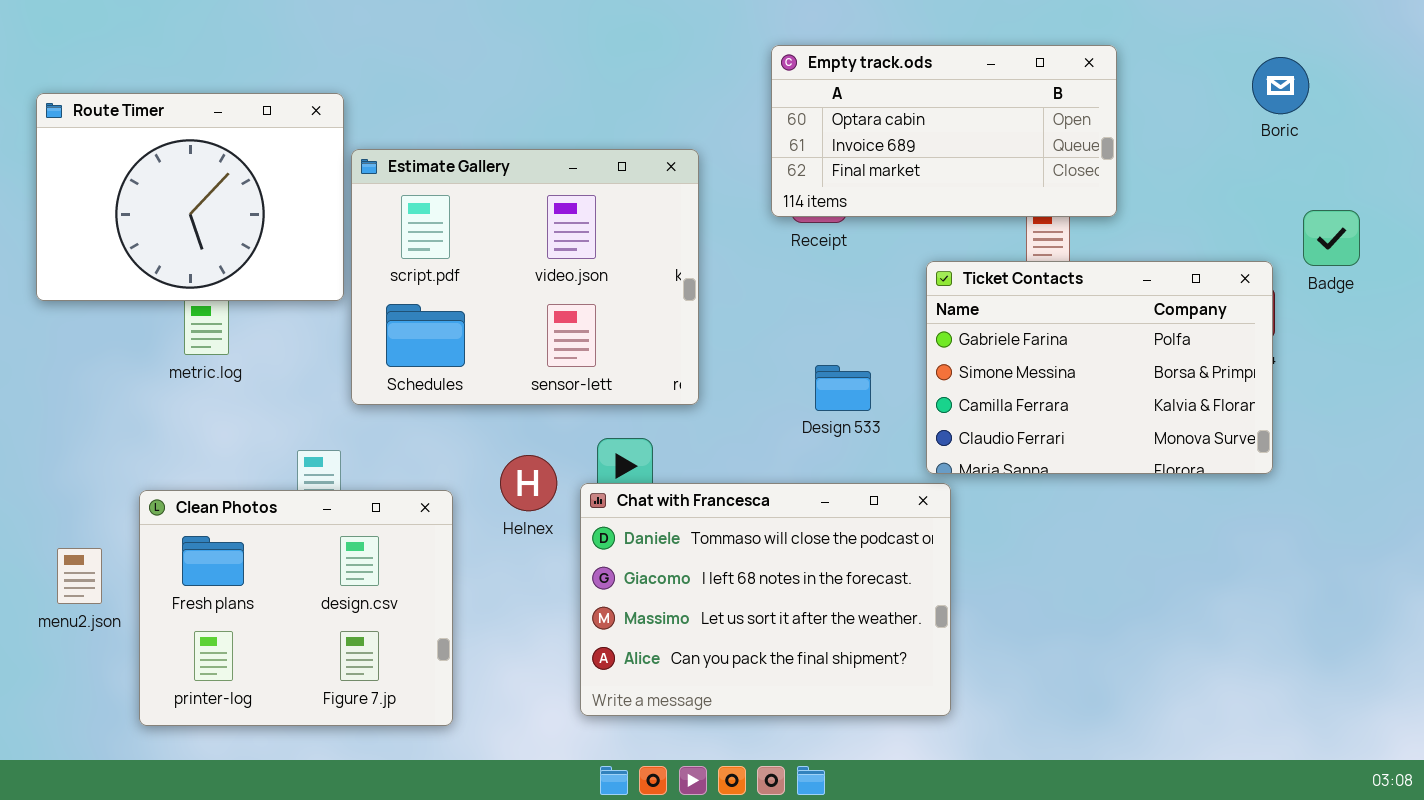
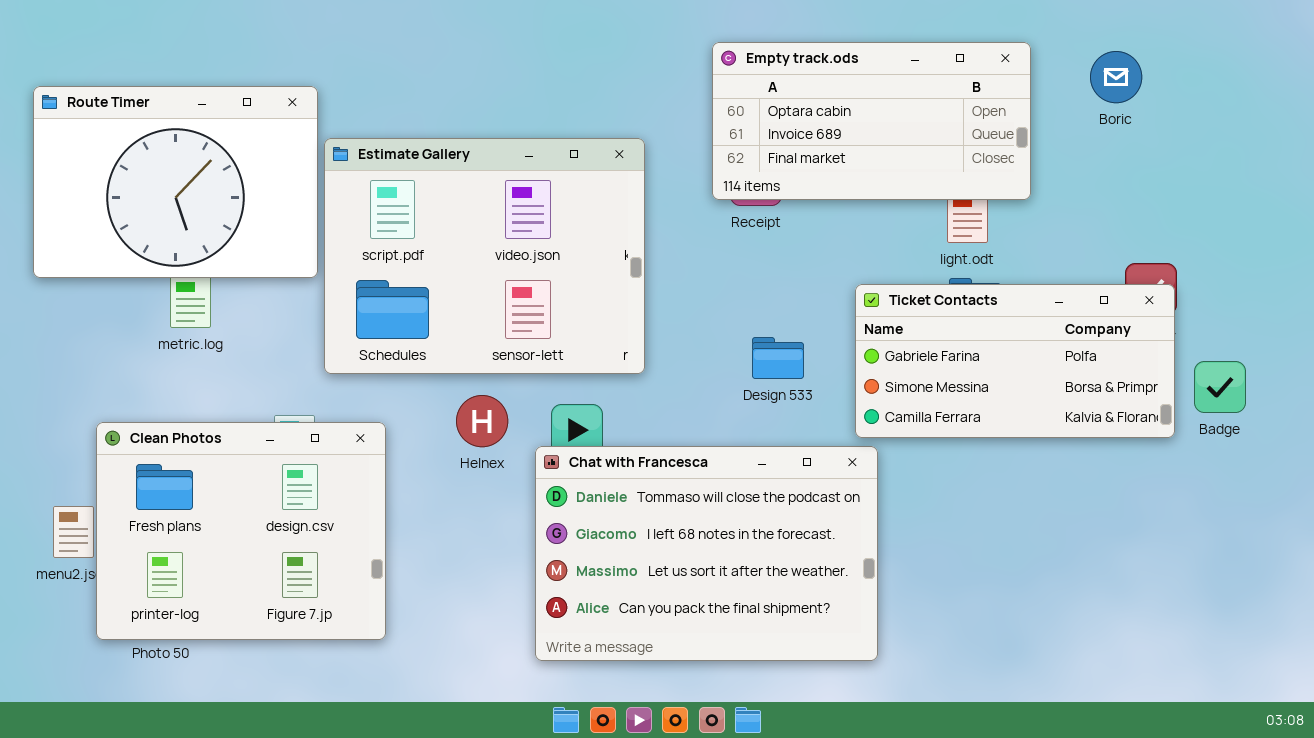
Boric: [1252,57,1309,114] -> [1090,51,1142,103], moved
Badge: [1303,210,1360,266] -> [1194,361,1246,413], moved
Ticket Contacts: [926,261,1273,474] -> [855,284,1175,438], resized
Helnex: [500,455,557,511] -> [456,395,508,447], moved
Clean Photos: [139,490,453,726] -> [96,422,386,640], moved

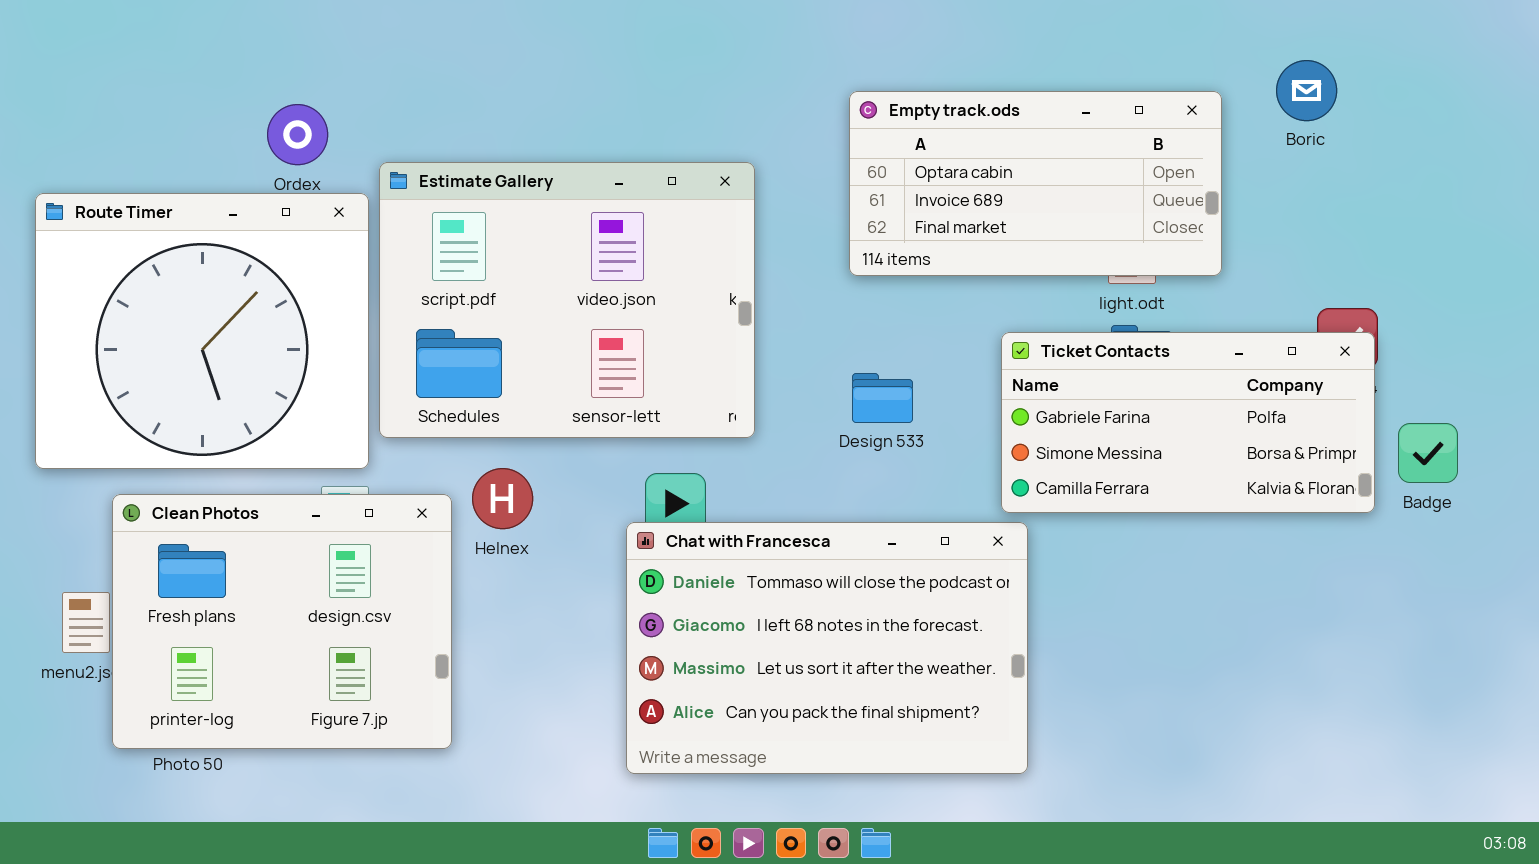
Empty track.ods: [712,42,1031,200] -> [849,91,1222,276], moved
Route Timer: [33,86,318,278] -> [35,193,369,469], moved, resized
Design 533: [752,337,804,379] -> [852,373,913,423], moved
Helnex: [456,395,508,447] -> [472,468,533,529], moved

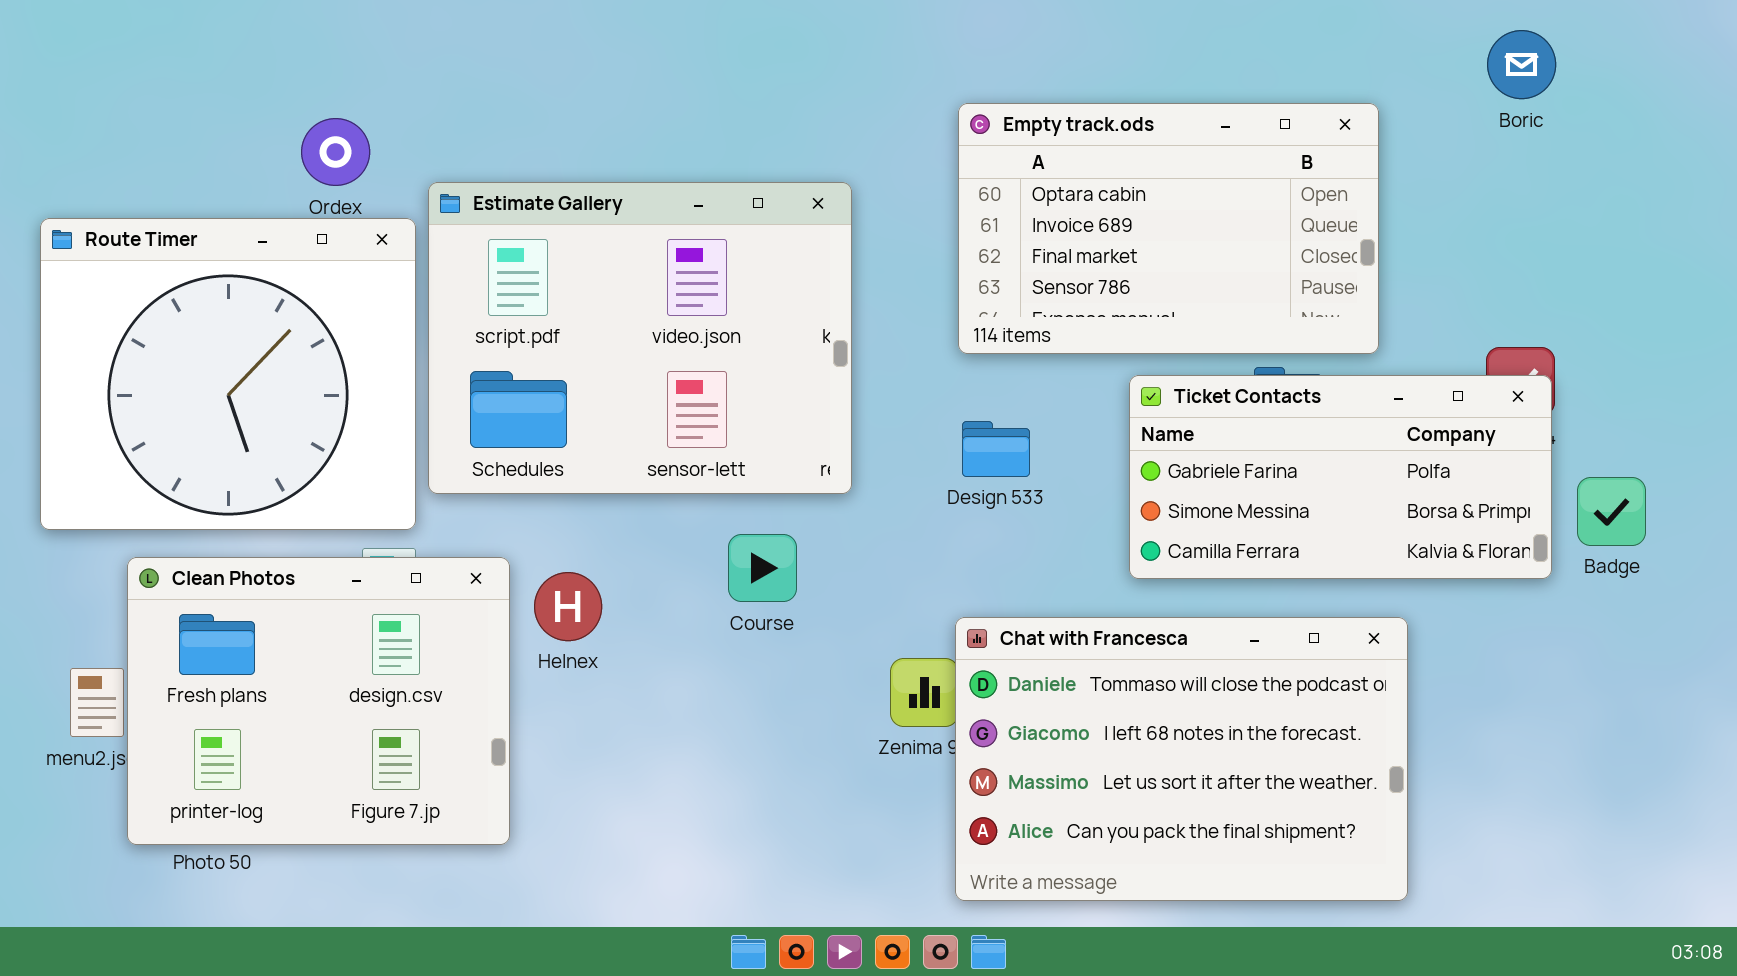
Boric: [1276,60,1337,121] -> [1487,30,1556,99], moved
Empty track.ods: [849,91,1222,276] -> [958,103,1379,354], resized
Helnex: [472,468,533,529] -> [534,572,602,641], moved
Chat with Francesca: [626,522,1028,774] -> [955,617,1408,901], moved

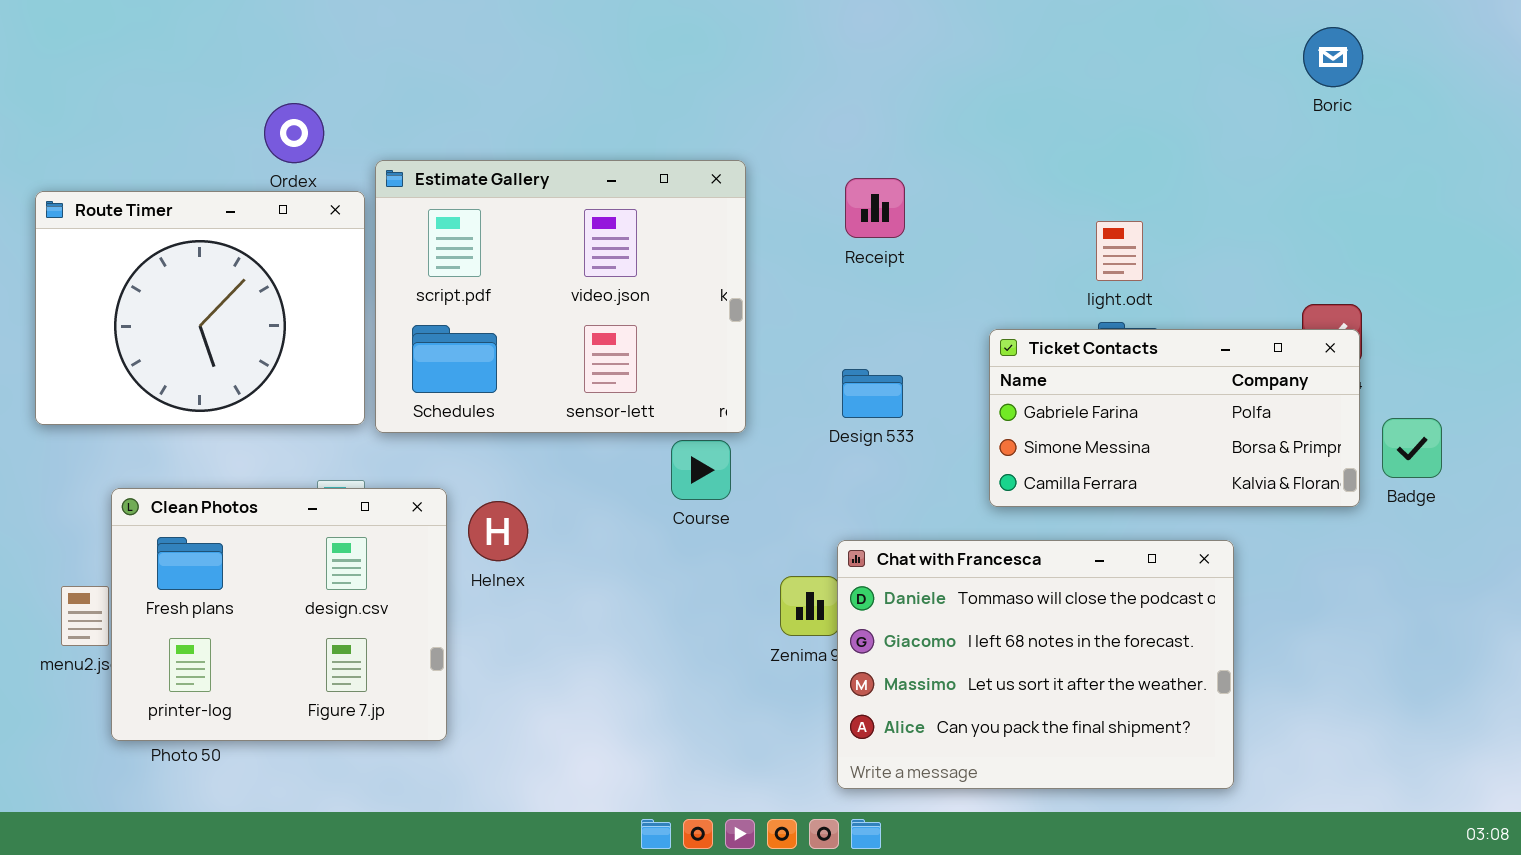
Empty track.ods: [958,103,1379,354] -> none, closed
Route Timer: [40,218,416,530] -> [35,191,365,425], resized
Course: [728,534,797,602] -> [671,440,731,500], moved

